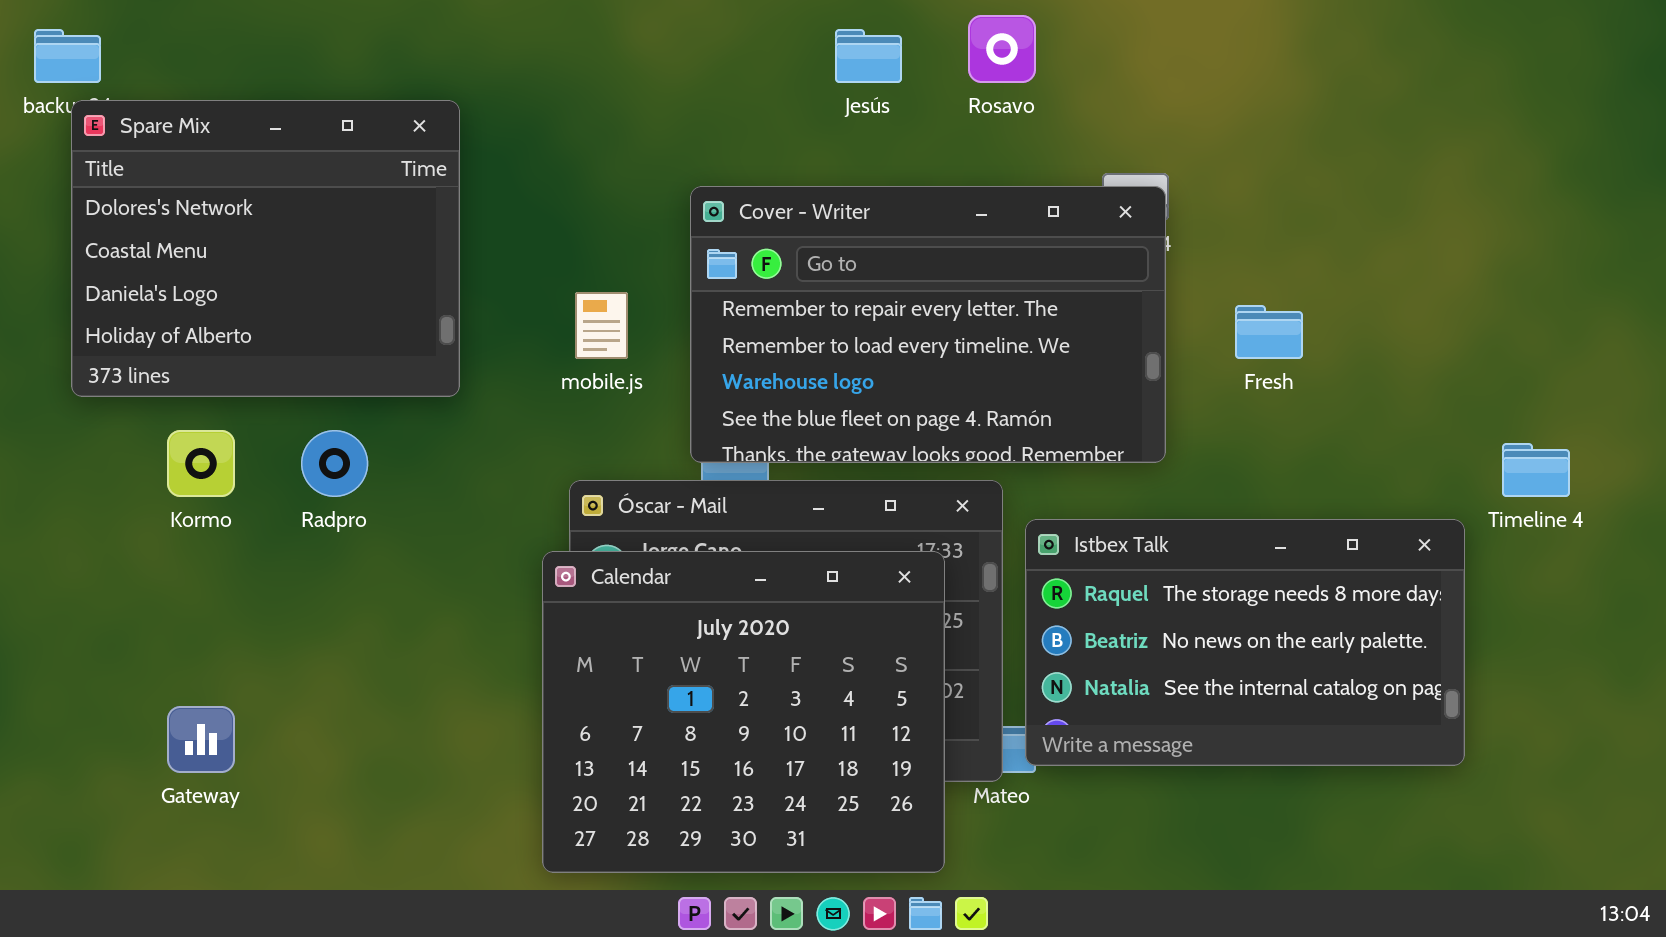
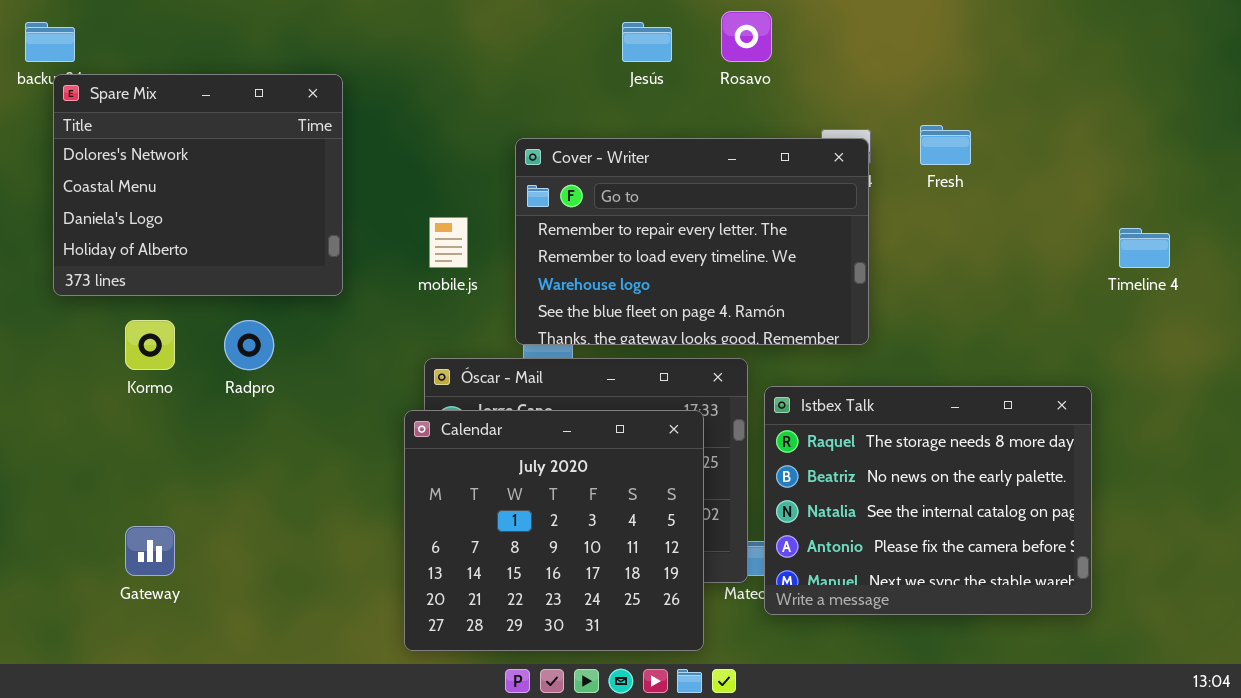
Fresh: [1235,305,1303,359] -> [920,125,971,165], moved
Timeline 4: [1502,443,1570,497] -> [1119,228,1170,268], moved
Istbex Talk: [1025,519,1465,766] -> [764,386,1092,615], resized

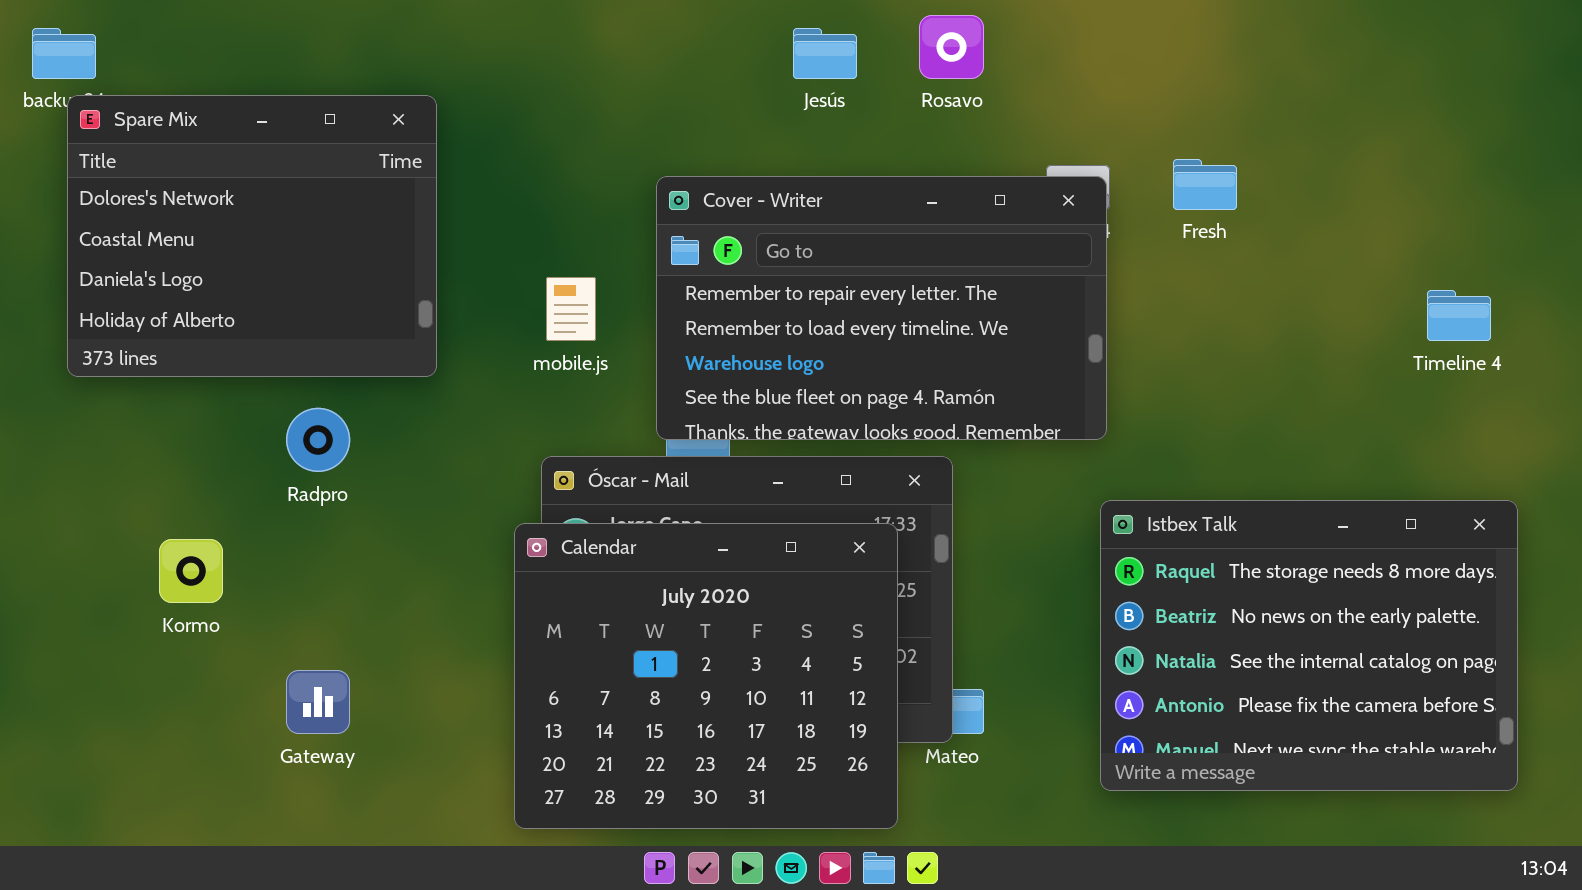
Kormo: [125,320,175,370] -> [159,539,223,603], moved
Istbex Talk: [764,386,1092,615] -> [1100,500,1518,791], moved
Gateway: [125,526,175,576] -> [286,670,350,734], moved

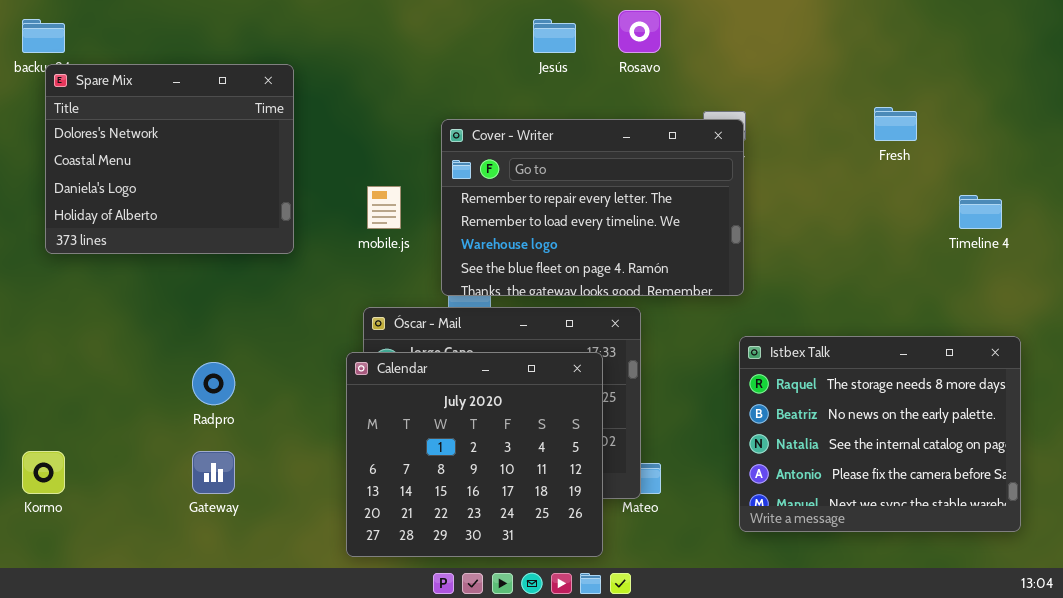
Fresh: [1173,159,1237,210] -> [874,107,917,141], moved
Radpro: [286,408,350,472] -> [192,362,235,405], moved
Kormo: [159,539,223,603] -> [22,451,65,494], moved

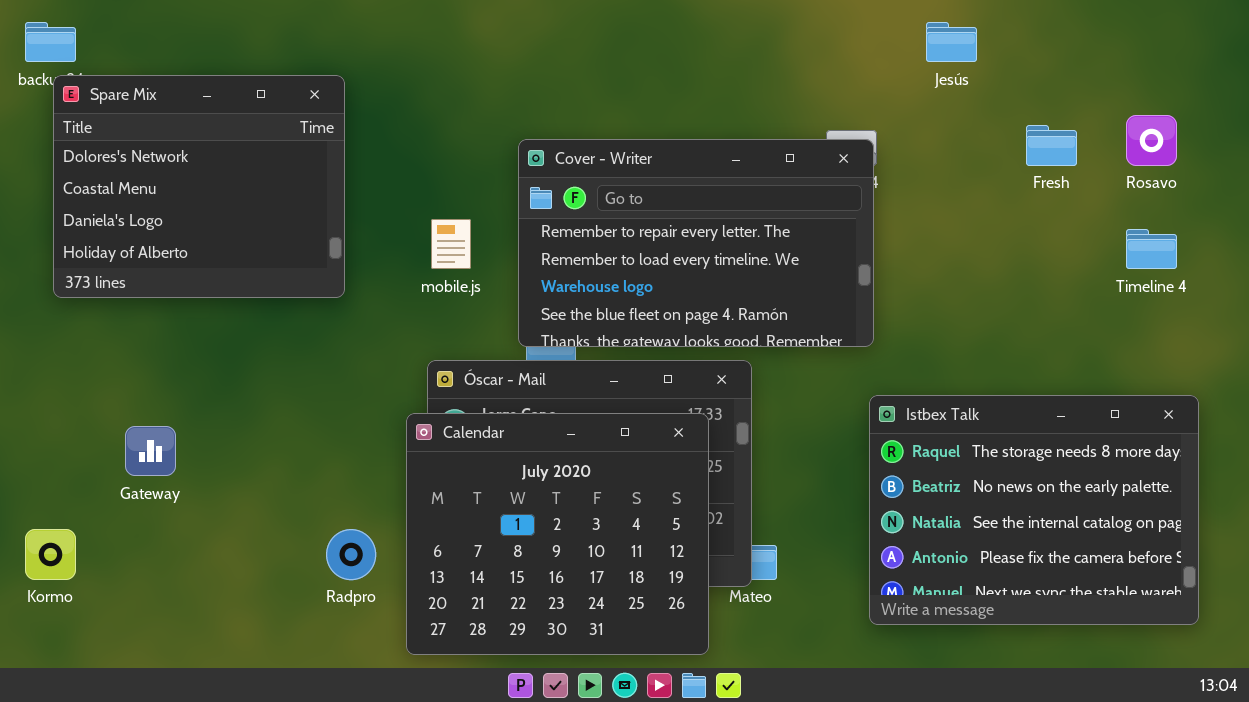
Rosavo: [618,10,661,53] -> [1126,115,1177,166], moved
Jesús: [533,19,576,53] -> [926,22,977,62], moved
Radpro: [192,362,235,405] -> [326,529,376,580], moved
Gateway: [192,451,235,494] -> [125,426,176,476], moved

